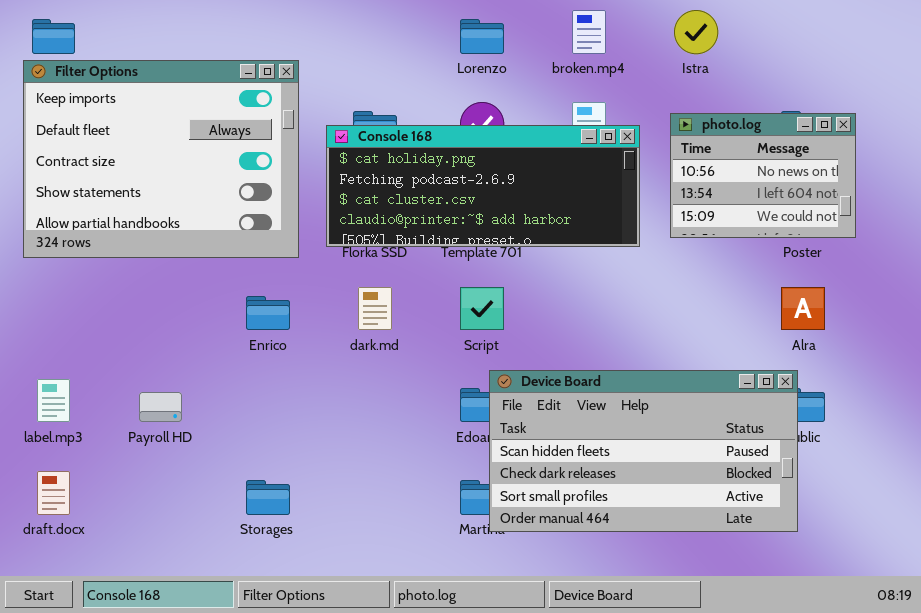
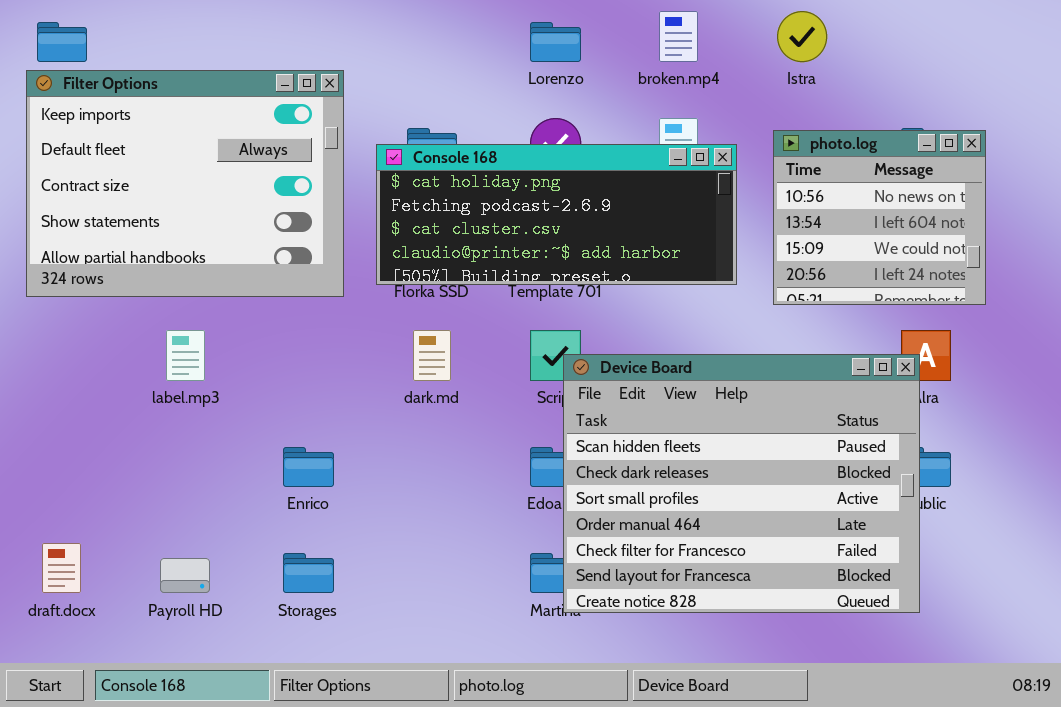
photo.log: [670,113,856,238] -> [773,130,986,305], resized
Enrico: [246,296,290,330] -> [283,447,334,487], moved
Device Board: [489,370,798,532] -> [563,354,920,613], resized
label.mp3: [37,379,70,422] -> [166,330,205,381], moved
Payroll HD: [139,392,182,422] -> [160,558,210,593], moved

